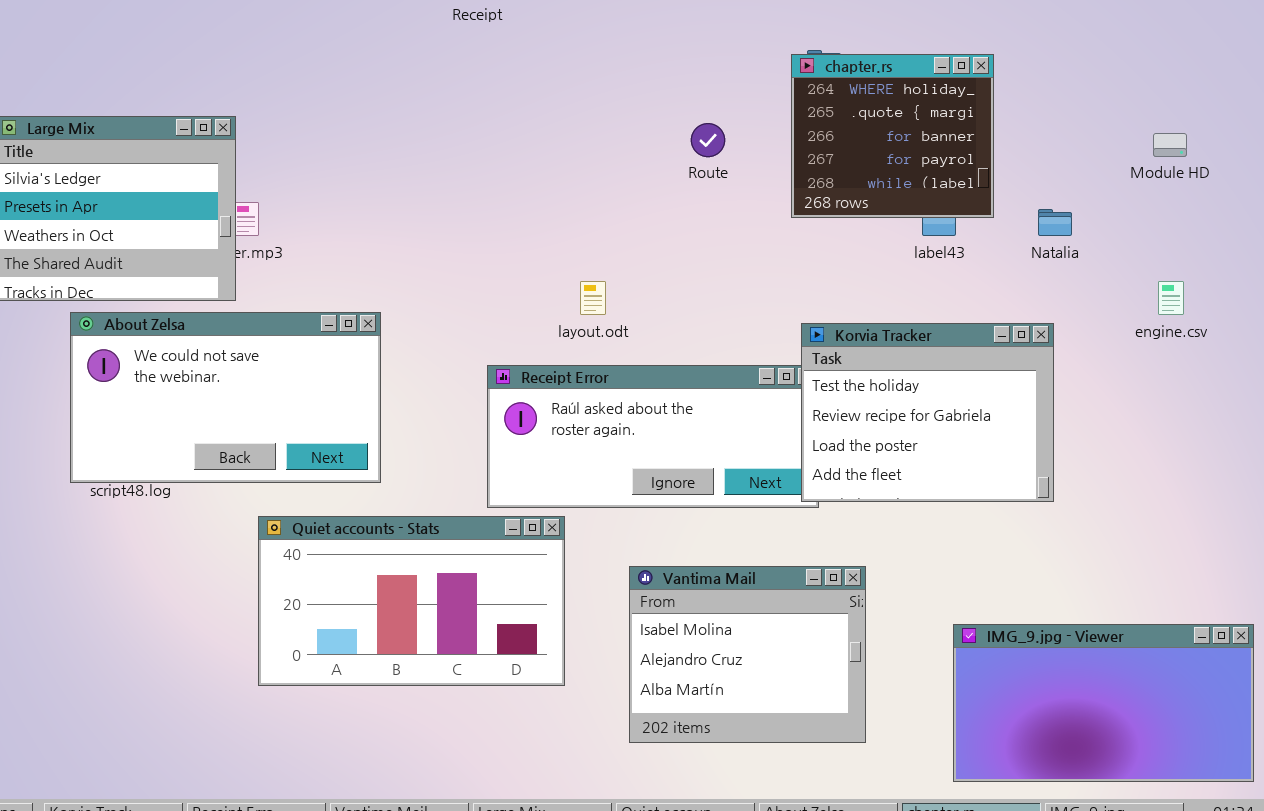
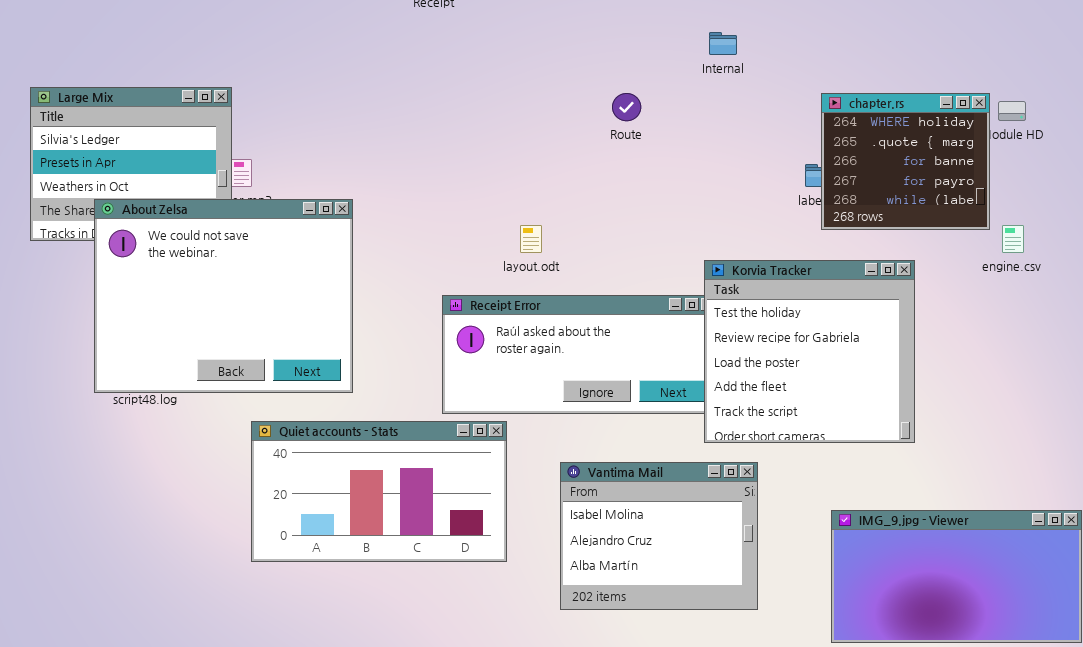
chapter.rs: [791,54,994,218] -> [821,93,990,230], moved
About Zelsa: [70,312,381,483] -> [94,199,353,393], resized
Korvia Tracker: [801,323,1054,502] -> [704,260,915,443], resized

